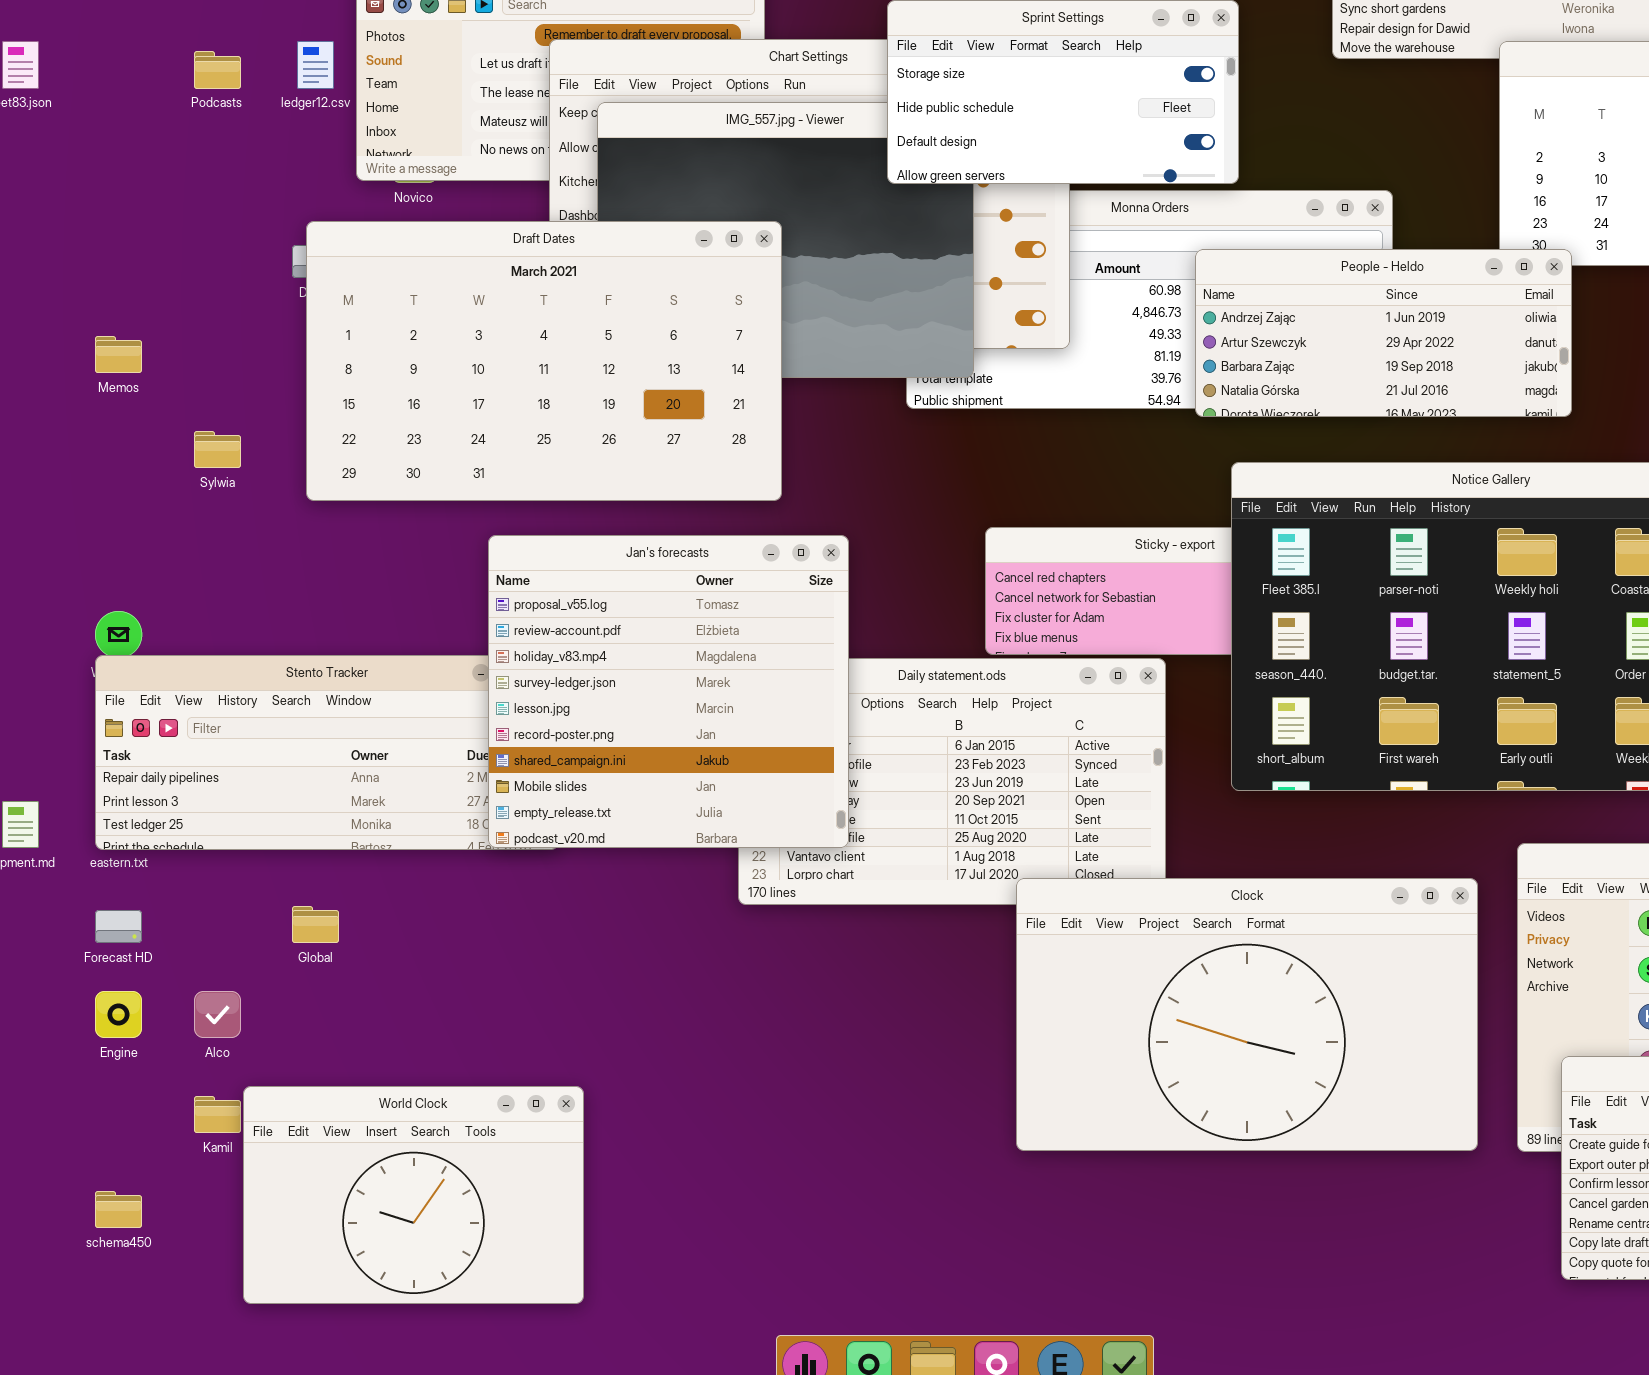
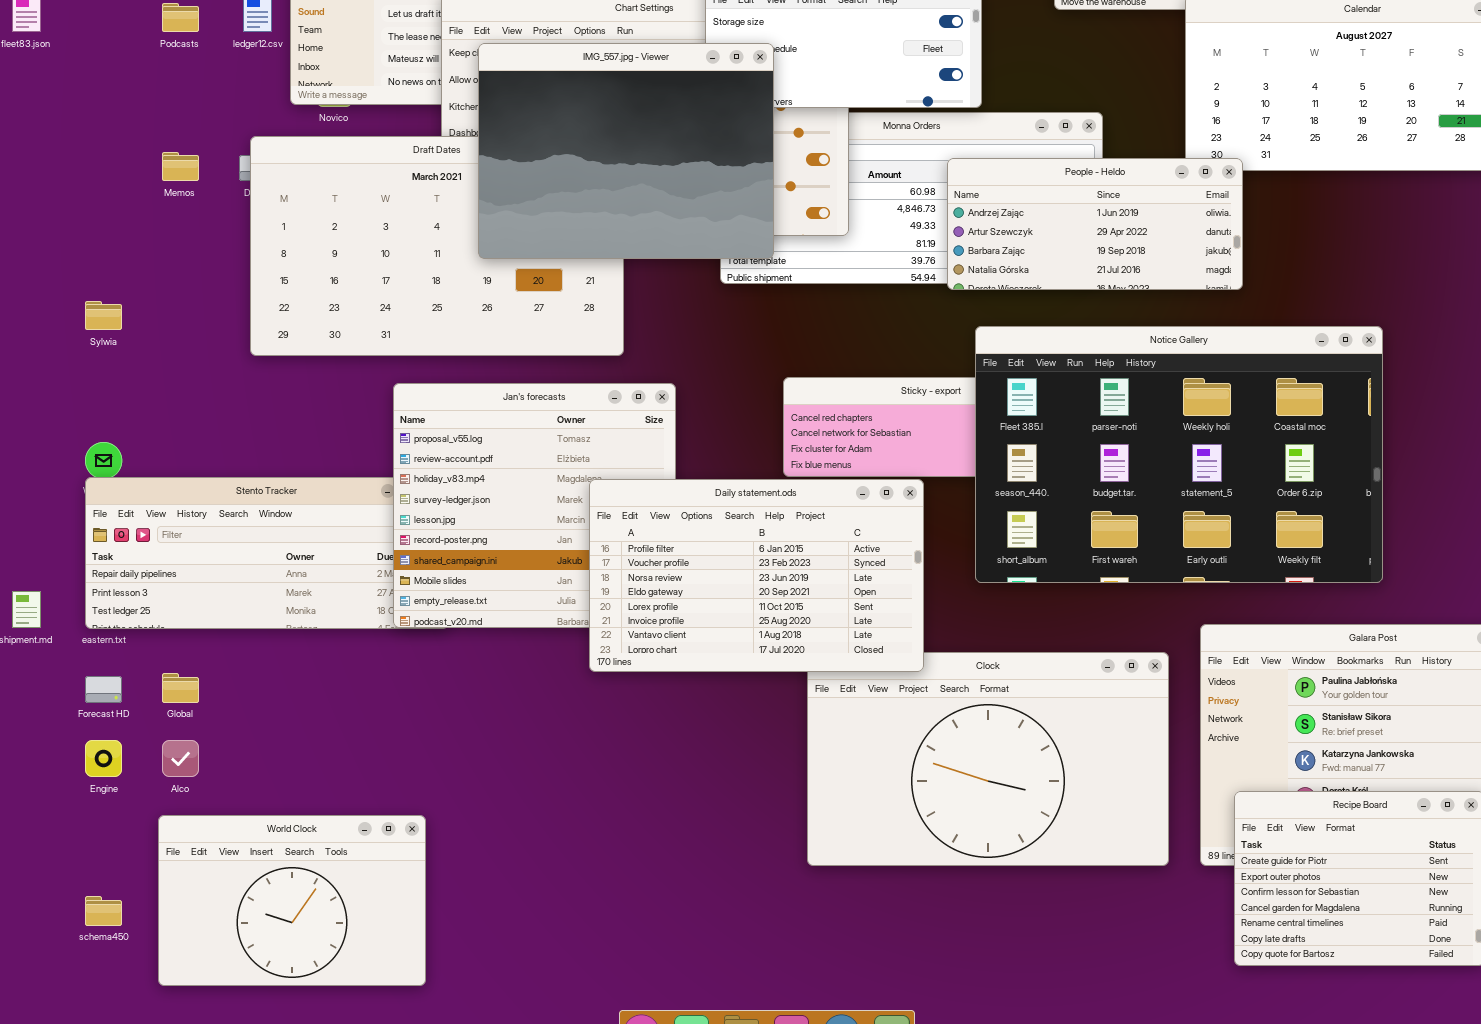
IMG_557.jpg - Viewer: [597,102,974,378] -> [478,43,774,259], raised
Memos: [95,336,142,373] -> [162,152,199,181], moved
Sylwia: [194,431,241,468] -> [85,301,122,330], moved
Daily statement.ods: [738,658,1166,905] -> [589,479,924,672], raised
Global: [292,906,339,943] -> [162,673,199,703], moved
World Clock: [243,1086,584,1304] -> [158,815,426,986], moved

